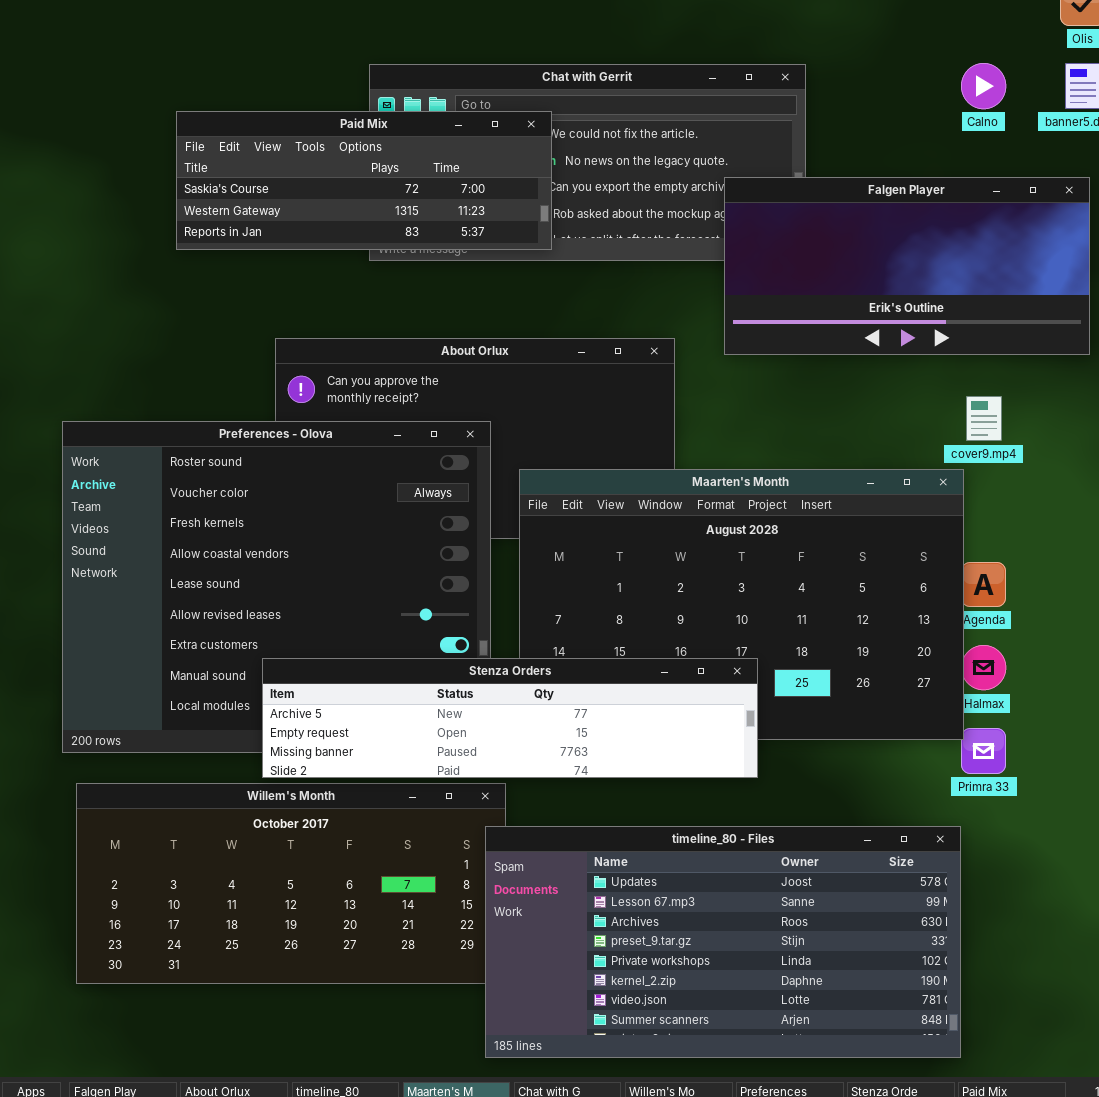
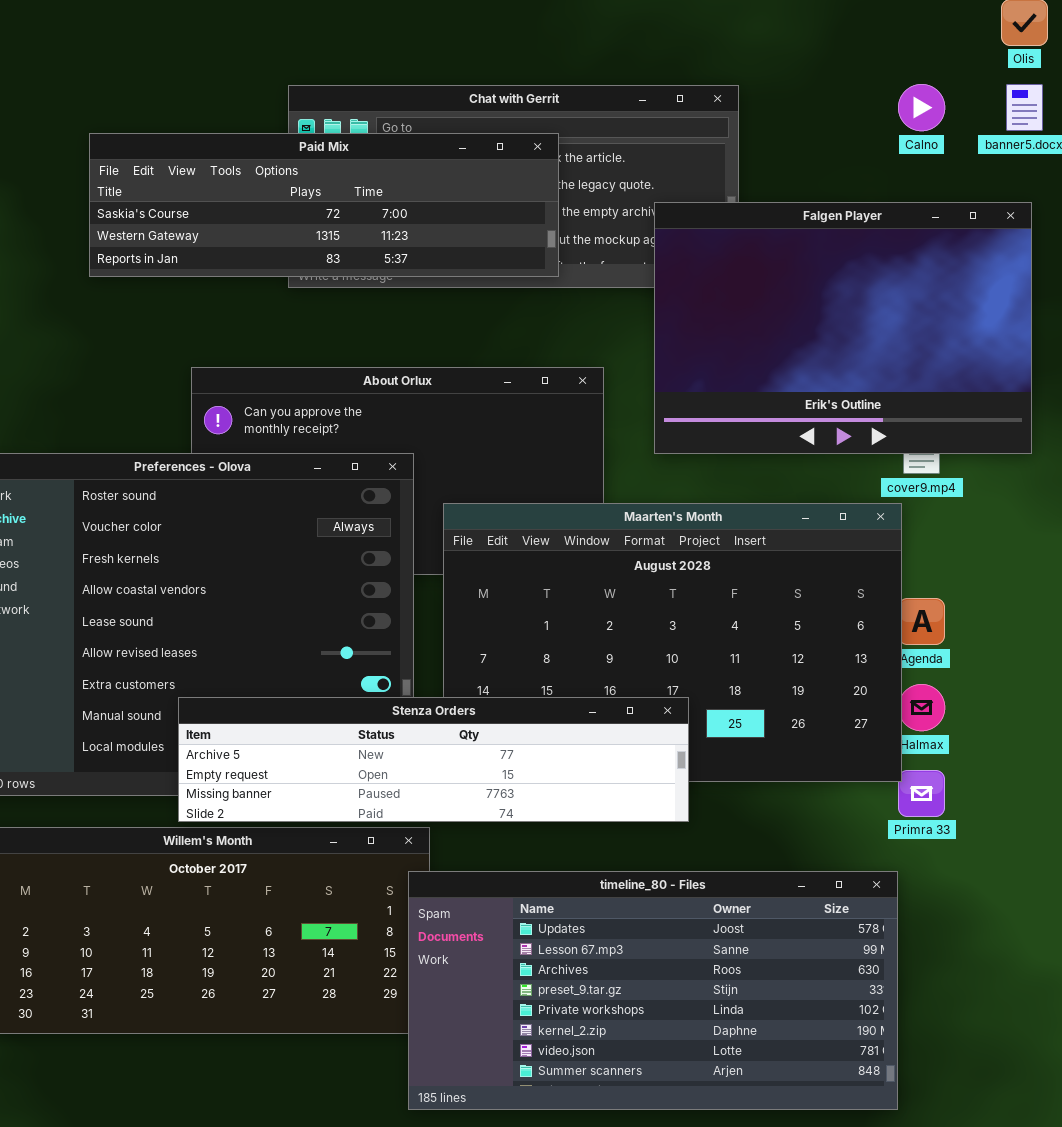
Paid Mix: [176,111,552,250] -> [89,133,559,277], resized
Falgen Player: [724,177,1090,355] -> [654,202,1032,454], resized

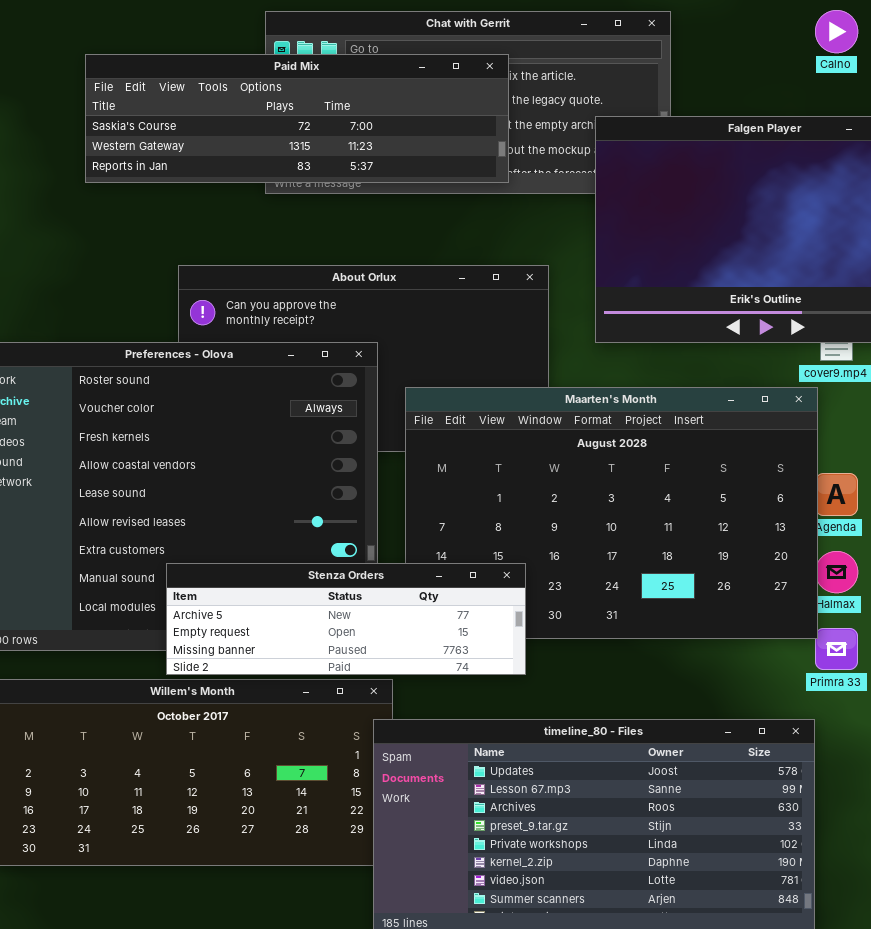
Stenza Orders: [178,697,689,822] -> [166,563,526,675], resized

